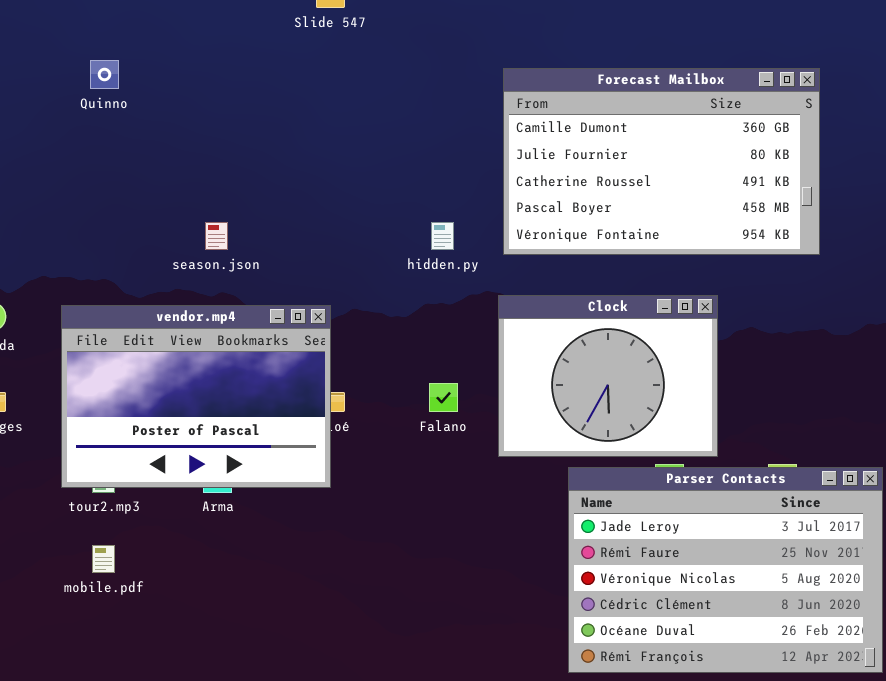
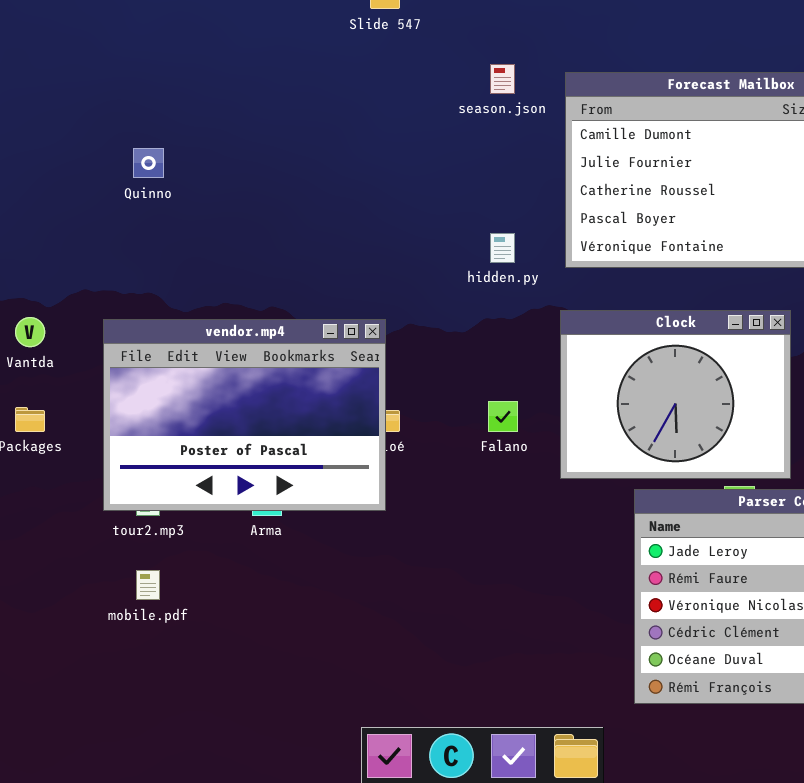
Quinno: [90,60,119,89] -> [133,148,164,178], moved
season.json: [205,222,228,250] -> [490,64,515,94], moved

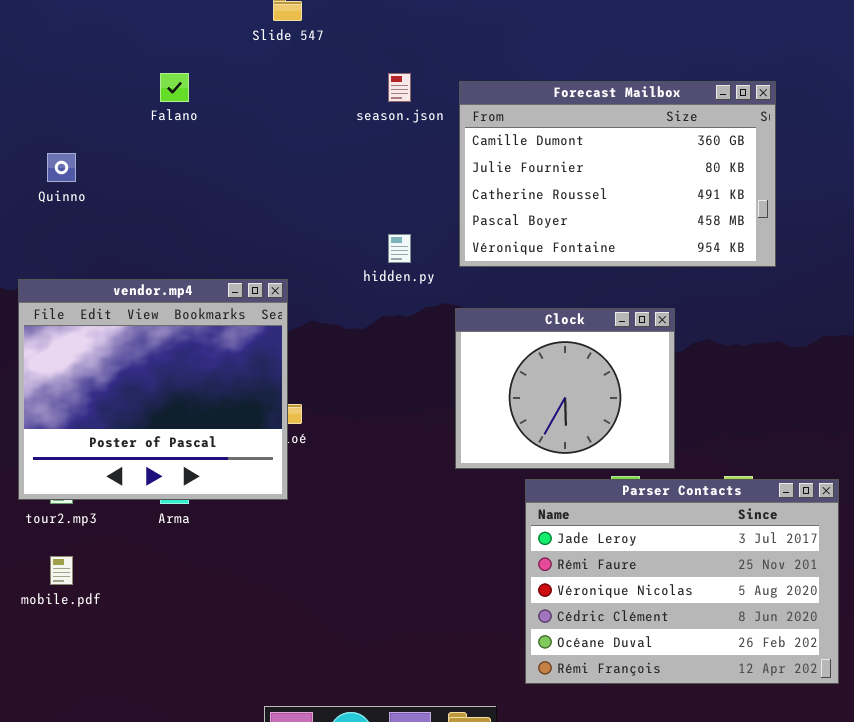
vendor.mp4: [103,319,386,511] -> [18,279,288,500], resized
Falano: [488,401,518,432] -> [160,73,189,102], moved

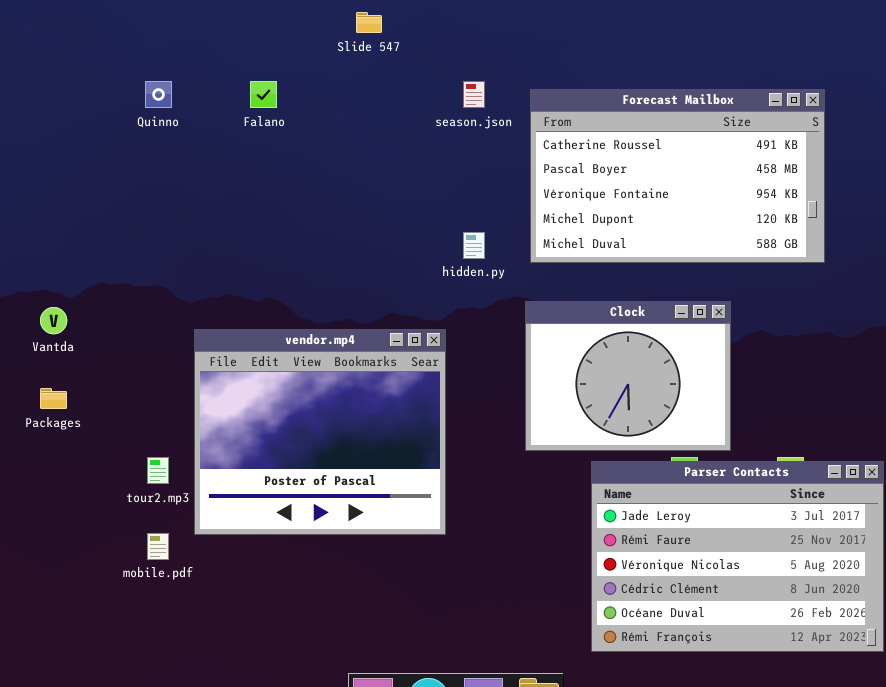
Forecast Mailbox: [459,81,776,267] -> [530,89,825,263], scrolled down 2 rows
Quinno: [47,153,76,182] -> [145,81,172,108], moved
vendor.mp4: [18,279,288,500] -> [194,329,446,535], moved

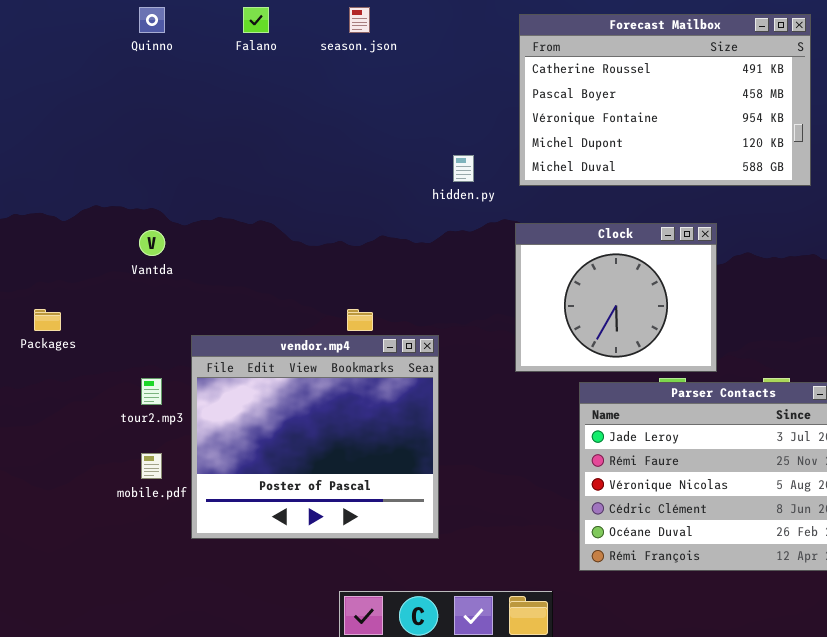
season.json: [463,81,485,108] -> [349,7,370,33], moved
Vantda: [40,307,67,334] -> [139,230,165,256], moved
vendor.mp4: [194,329,446,535] -> [191,335,439,539], moved

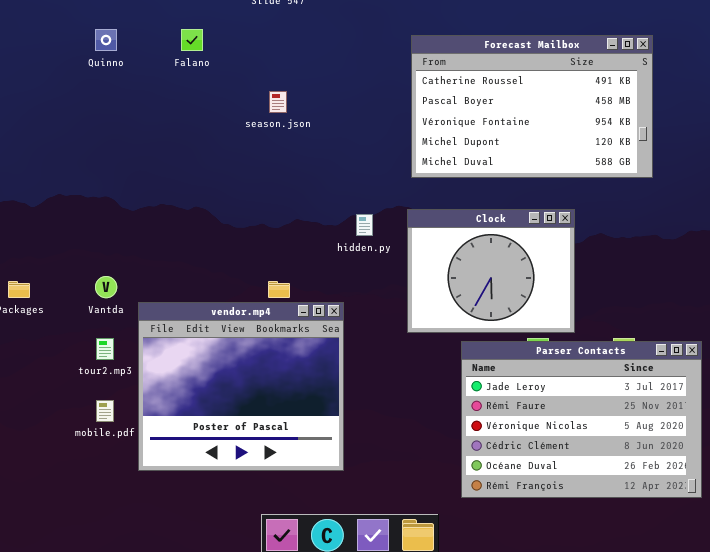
season.json: [349,7,370,33] -> [269,91,287,113], moved
hidden.py: [453,155,474,182] -> [356,214,373,236], moved
Vantda: [139,230,165,256] -> [95,276,117,298], moved

